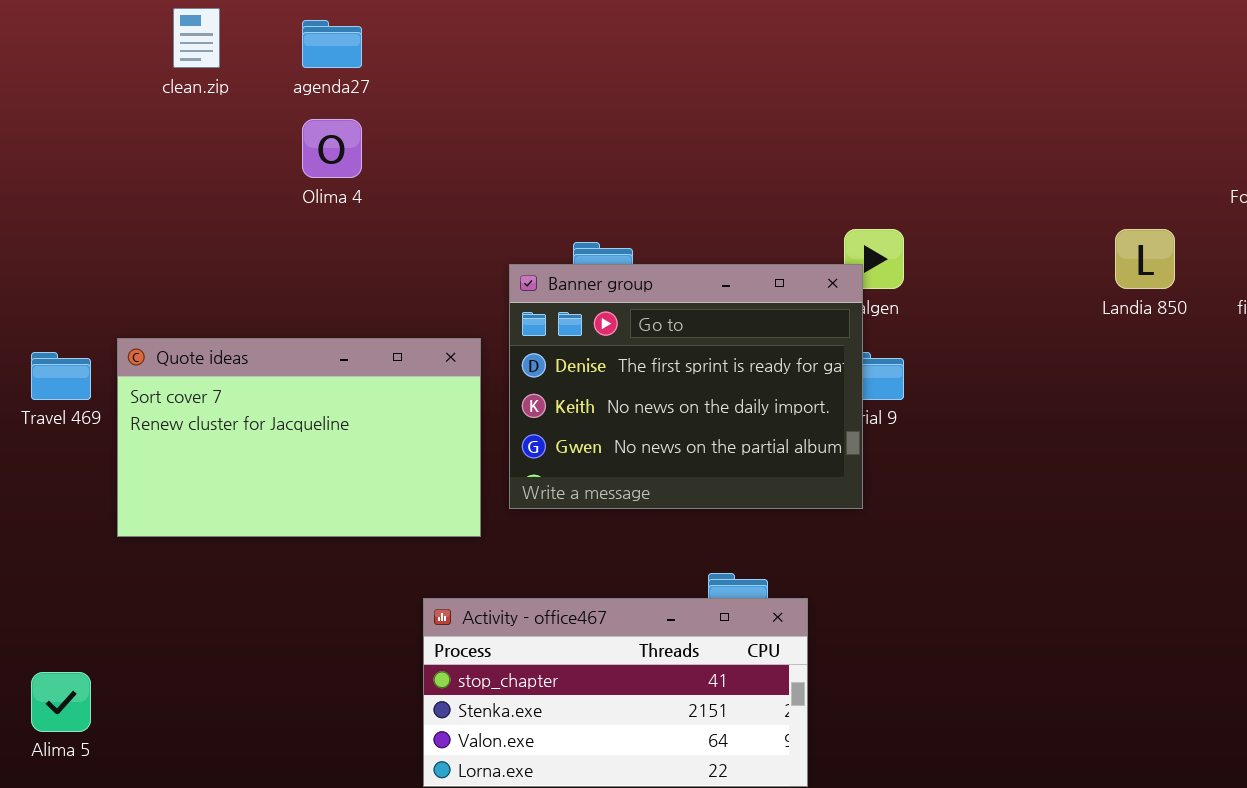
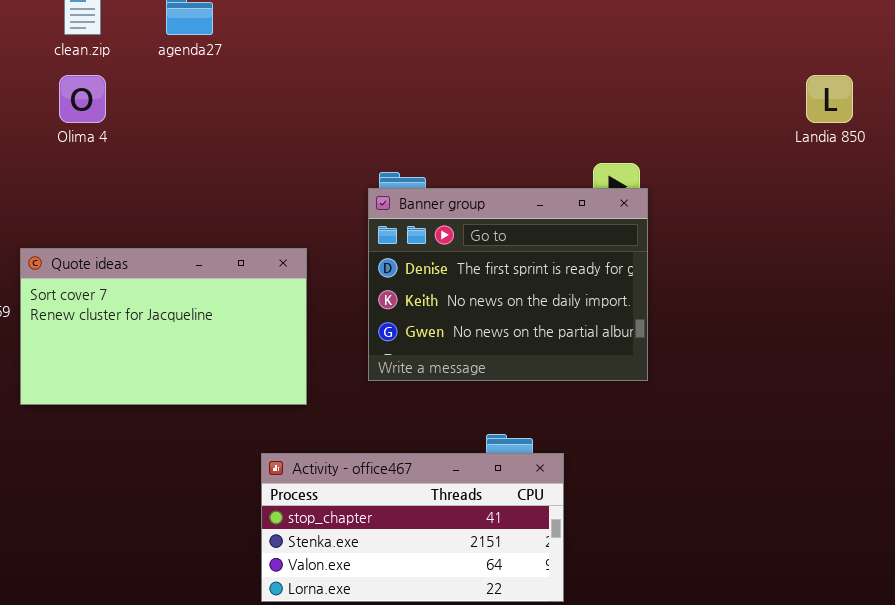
Olima 4: [302,119,362,178] -> [59,75,106,123], moved
Landia 850: [1115,229,1175,289] -> [806,75,853,123], moved
Banner group: [509,264,863,509] -> [368,188,648,381], moved

